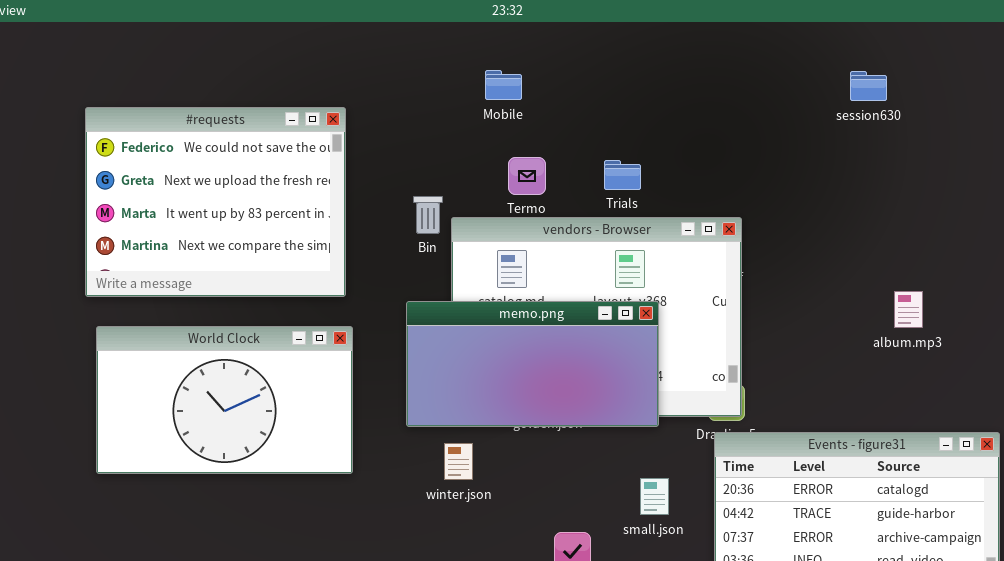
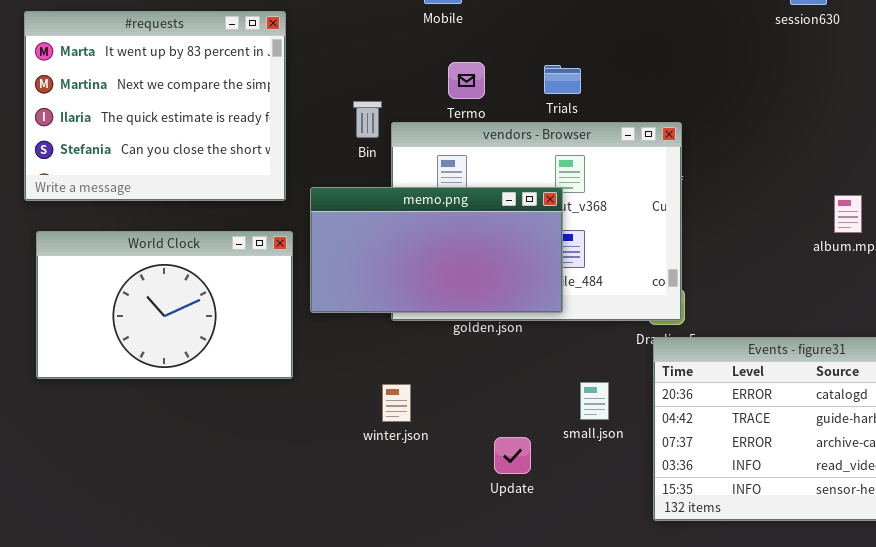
#requests: [85,107,346,297] -> [24,11,286,201], scrolled down 2 rows
memo.png: [406,301,659,427] -> [310,187,563,313], moved
winter.json: [444,443,473,480] -> [382,384,411,422], moved

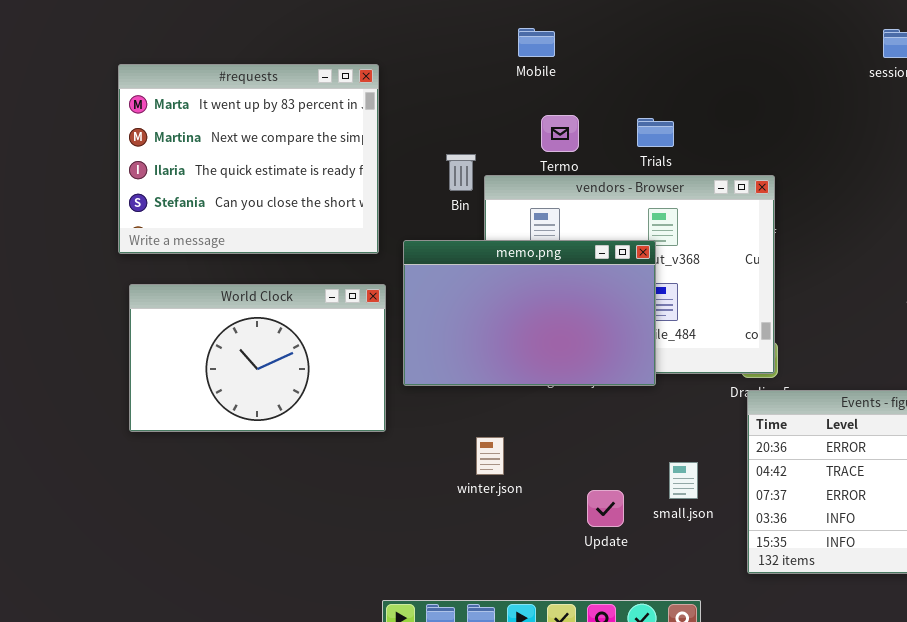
memo.png: [310,187,563,313] -> [403,240,656,386], resized
small.json: [580,382,609,420] -> [669,462,698,499], moved

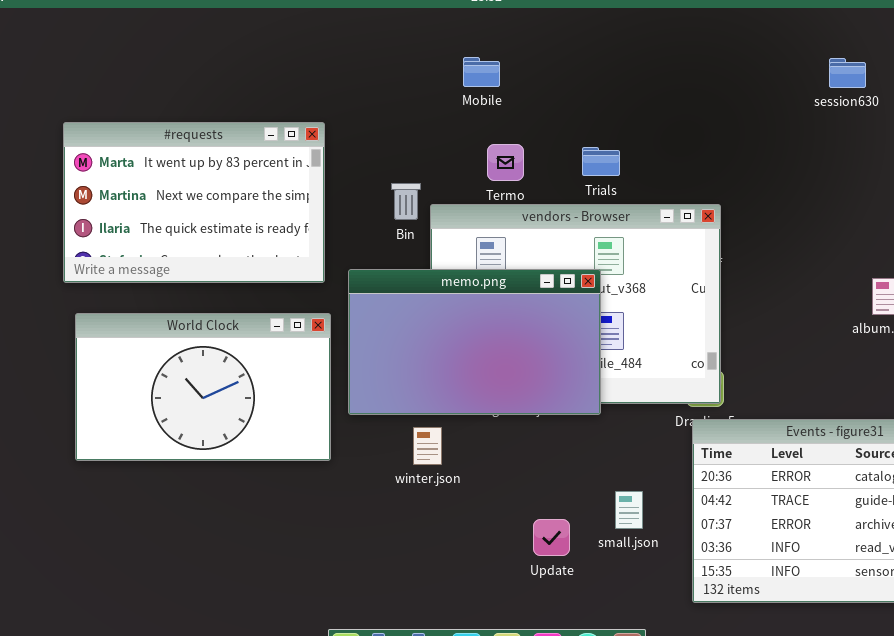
#requests: [118,64,379,254] -> [63,122,325,283], resized
winter.json: [476,437,504,475] -> [413,427,442,465], moved

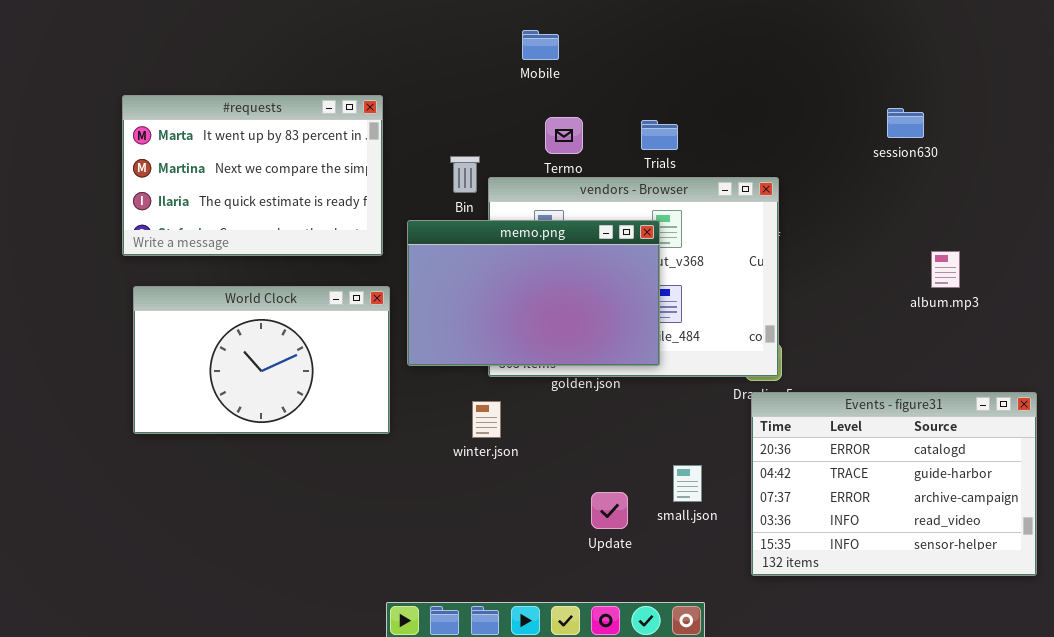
session630: [829,58,866,88] -> [887,108,924,138], moved
memo.png: [348,269,601,415] -> [407,220,660,366], moved

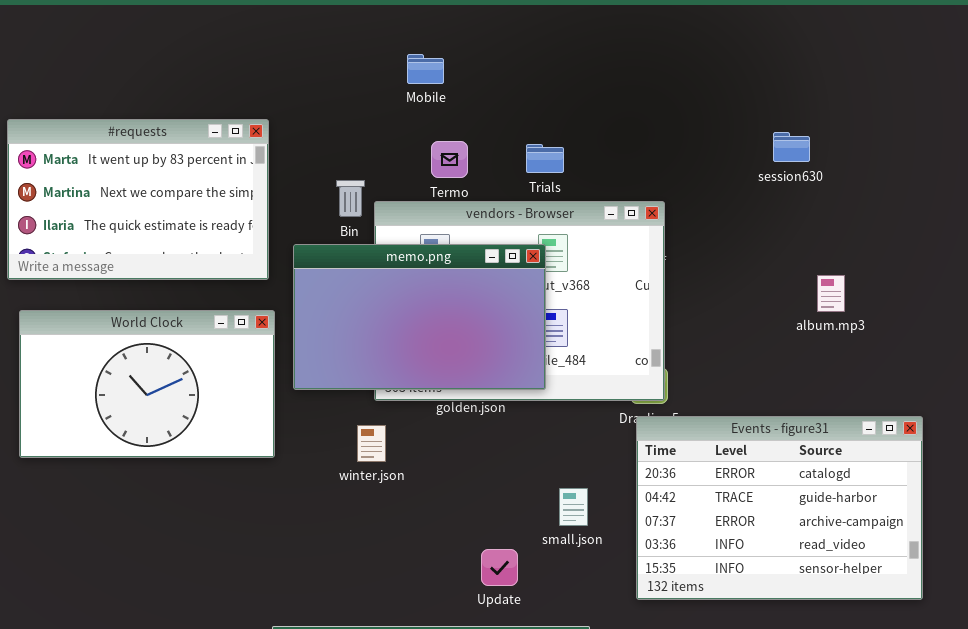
Update: [591,492,628,529] -> [481,549,518,586], moved

